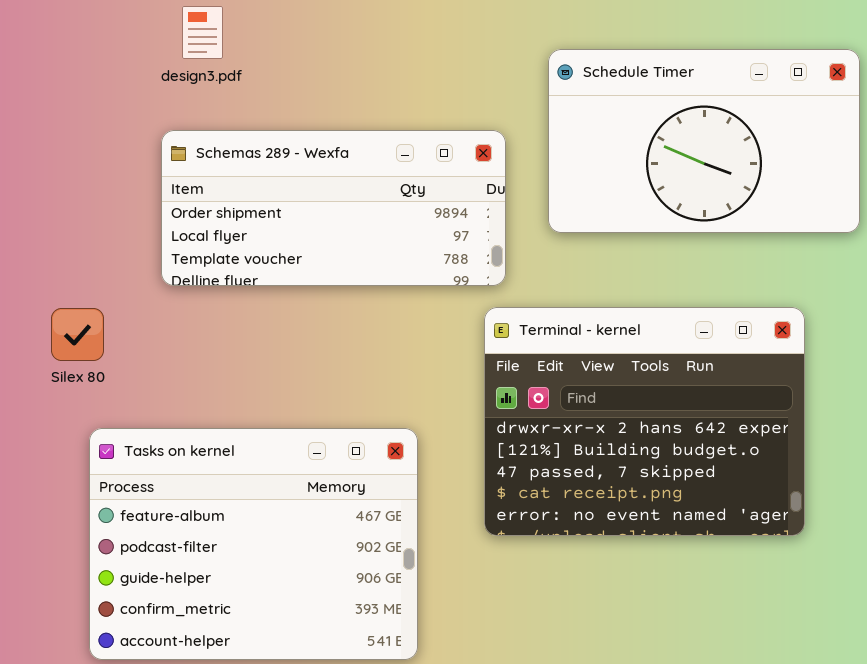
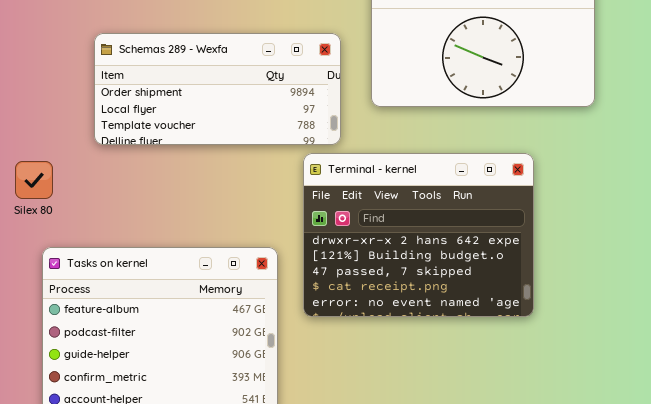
Terminal - kernel: [484,307,805,536] -> [303,153,534,317], moved

